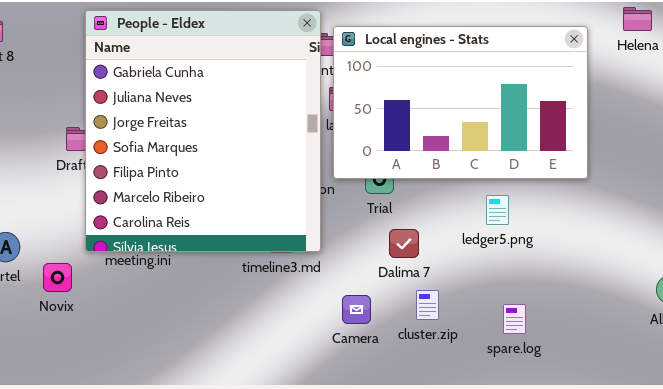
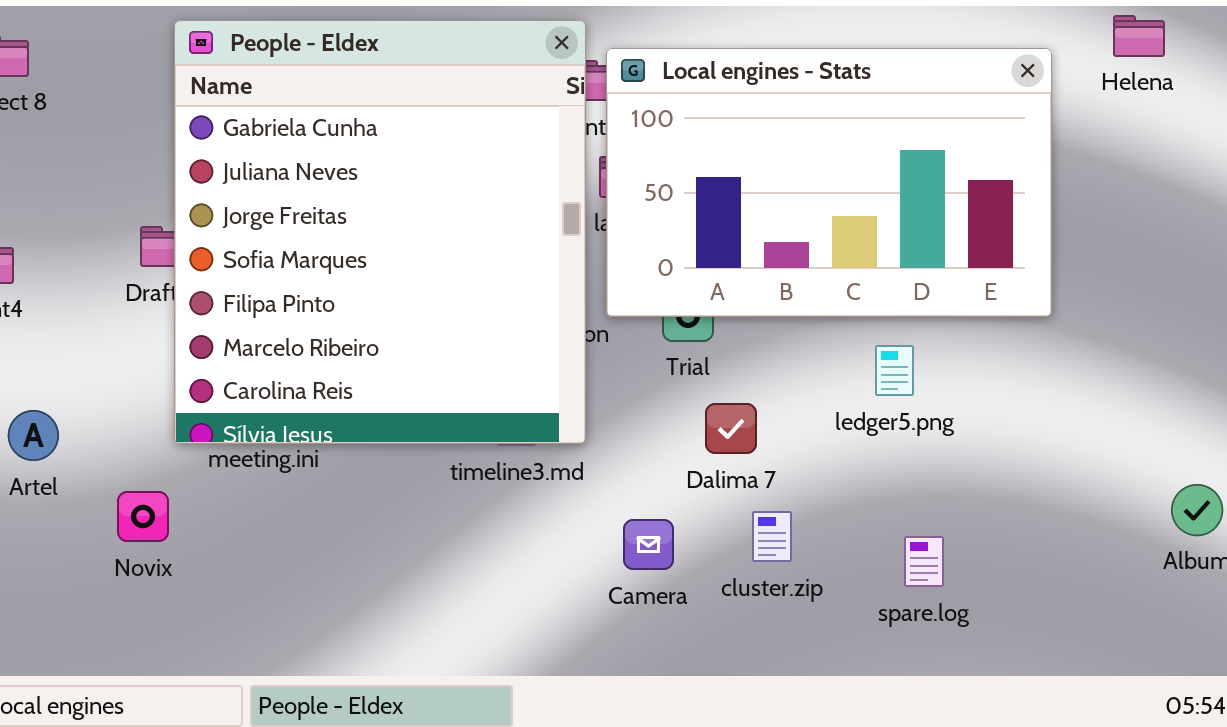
Novix: [43,263,72,292] -> [117,491,169,542], moved

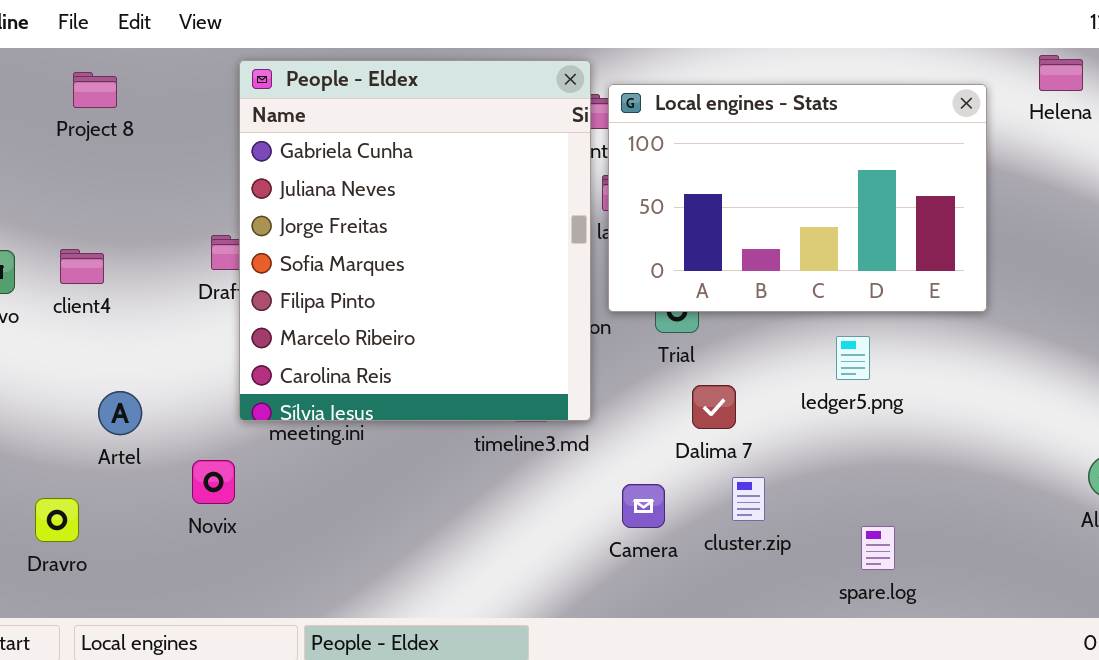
spare.log: [904,536,944,587] -> [861,526,895,570], moved

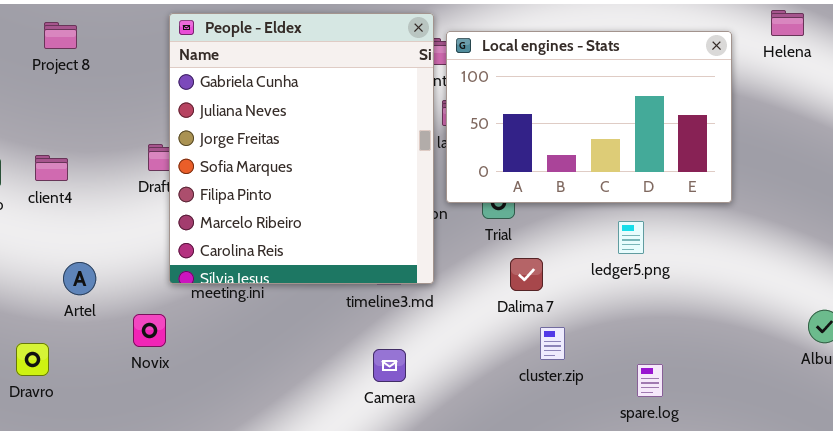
Camera: [622,484,665,528] -> [373,349,406,382], moved

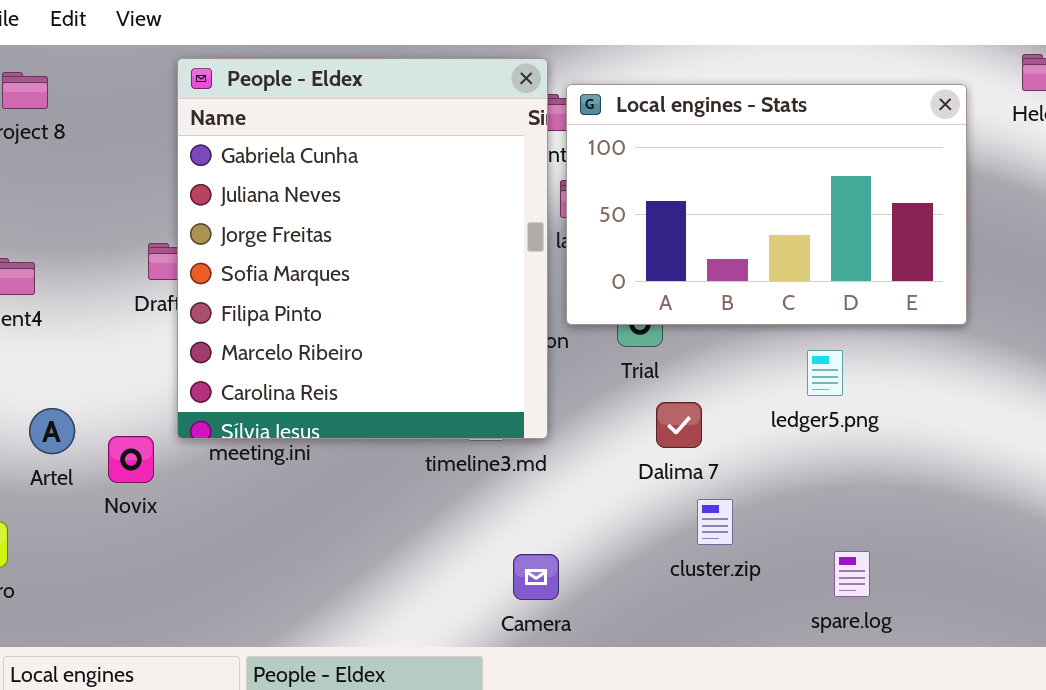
Novix: [133,314,166,347] -> [108,436,154,483], moved
Camera: [373,349,406,382] -> [513,554,559,600], moved

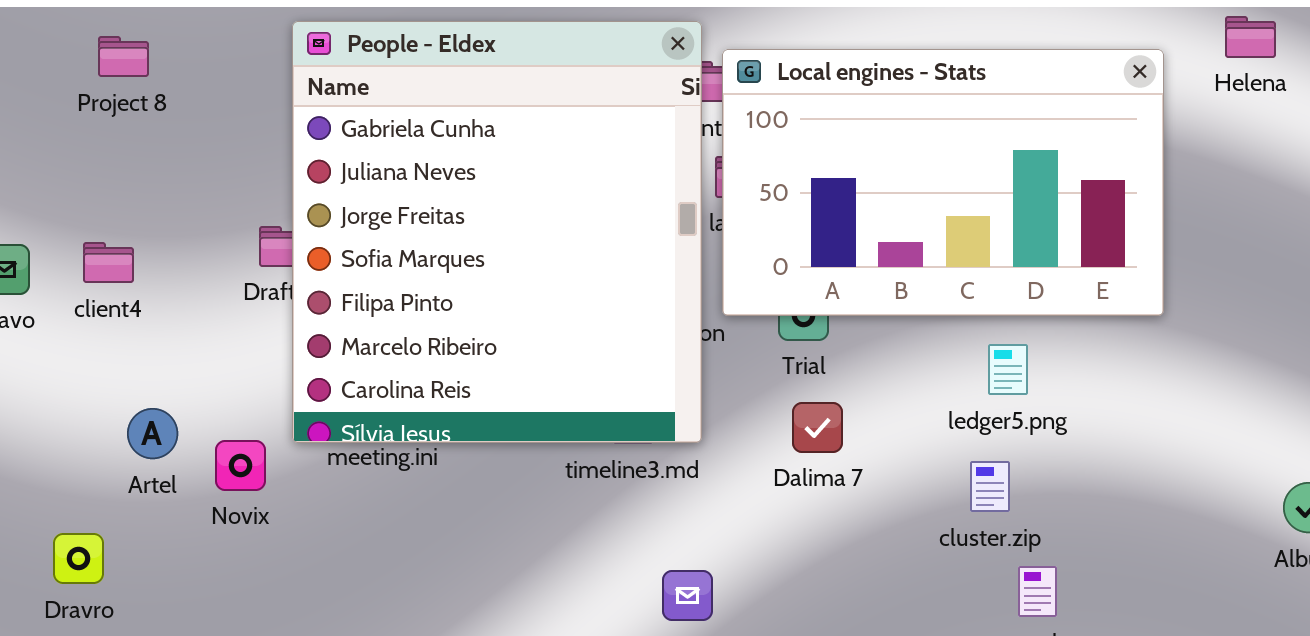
Dalima 7: [656,402,702,448] -> [792,402,843,453], moved
cluster.zip: [697,499,733,545] -> [970,461,1010,512], moved

